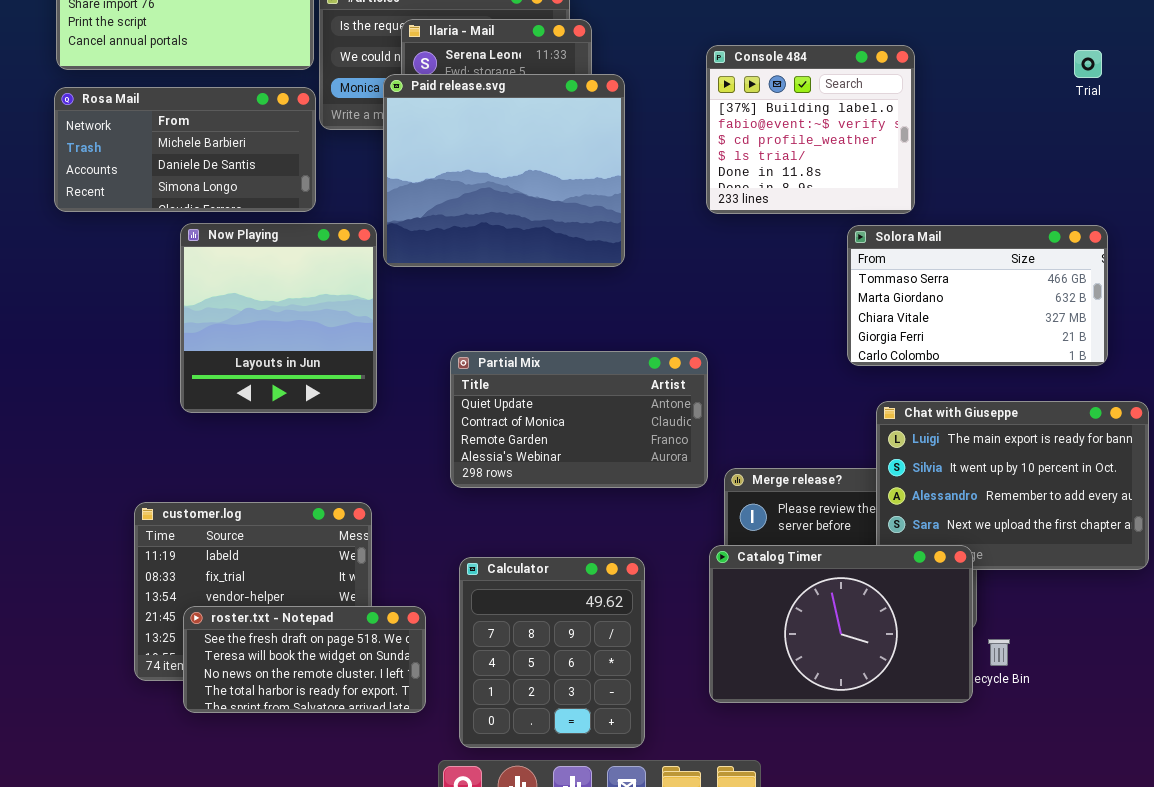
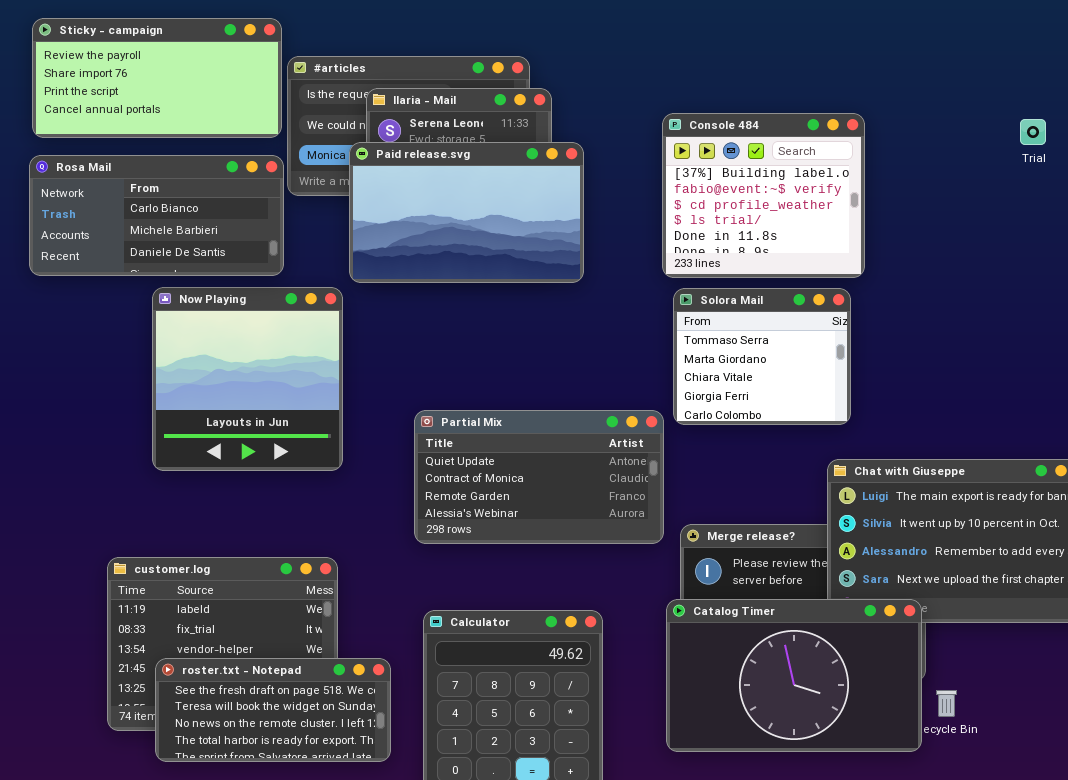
Paid release.svg: [383,74,625,267] -> [349,142,584,283], resized
Rosa Mail: [54,87,316,212] -> [29,155,284,276], scrolled up 1 row
Solora Mail: [847,225,1108,366] -> [673,288,851,425], moved, resized

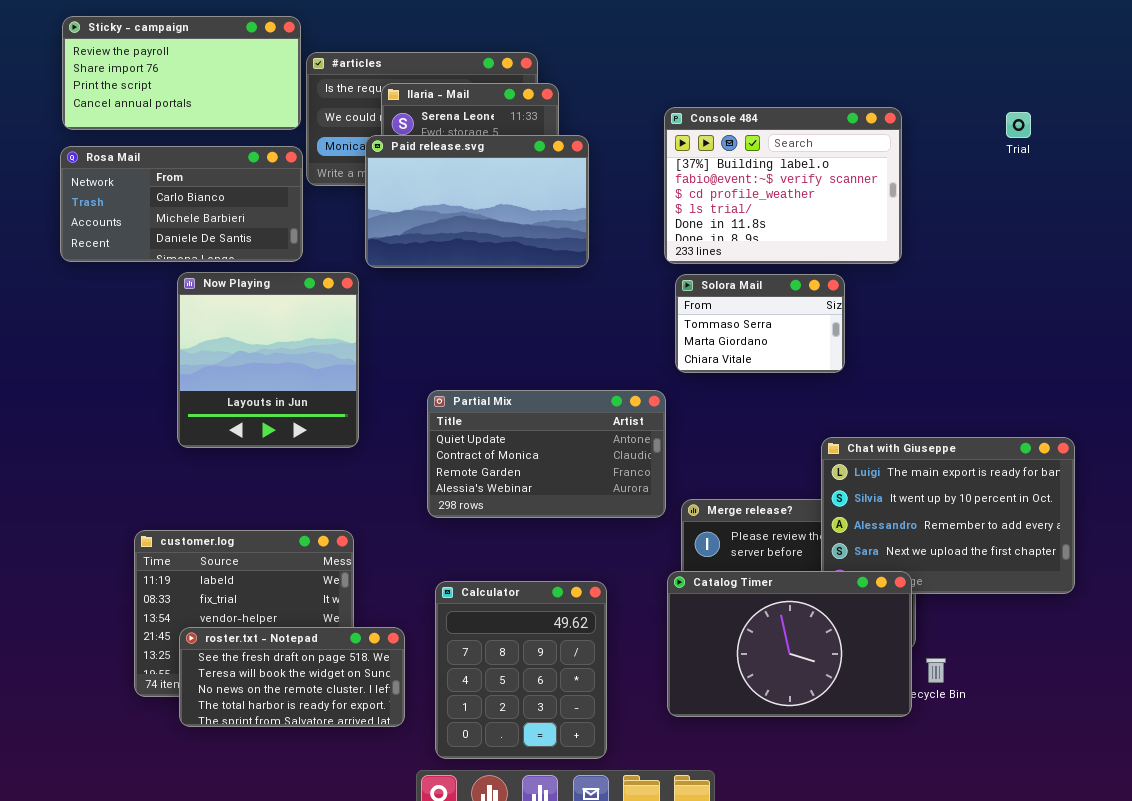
Console 484: [662,113,865,278] -> [664,107,902,264], resized
Solora Mail: [673,288,851,425] -> [675,274,845,373], resized

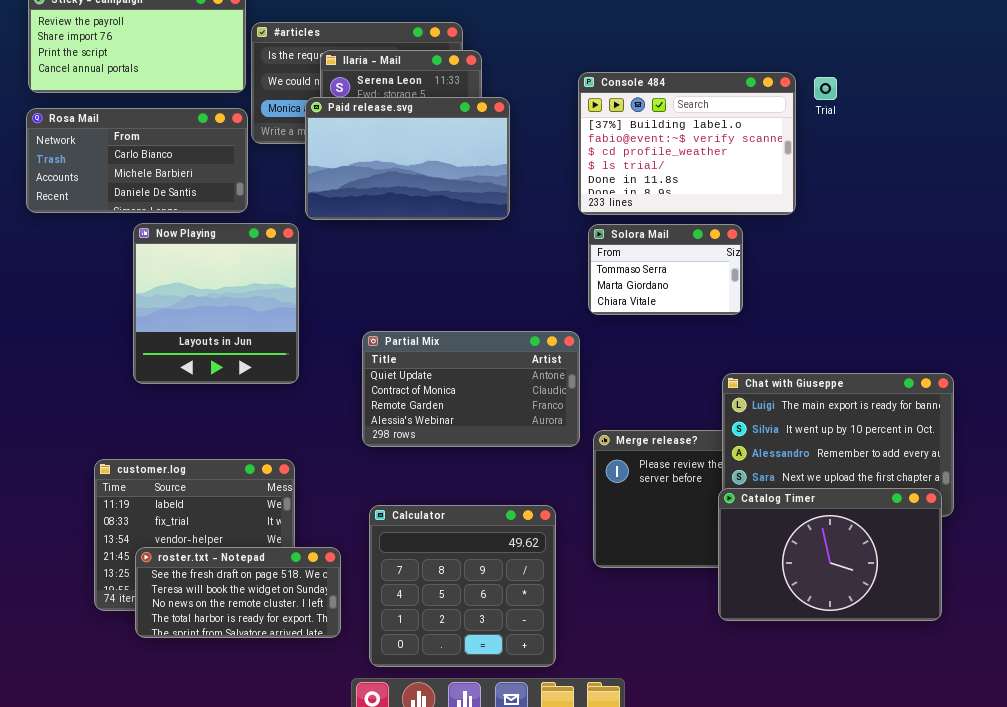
Trial: [1006,112,1031,138] -> [814,77,837,100], moved
Catalog Timer: [667,571,912,717] -> [718,488,942,621], moved
Calculator: [435,581,607,759] -> [369,505,556,667], resized

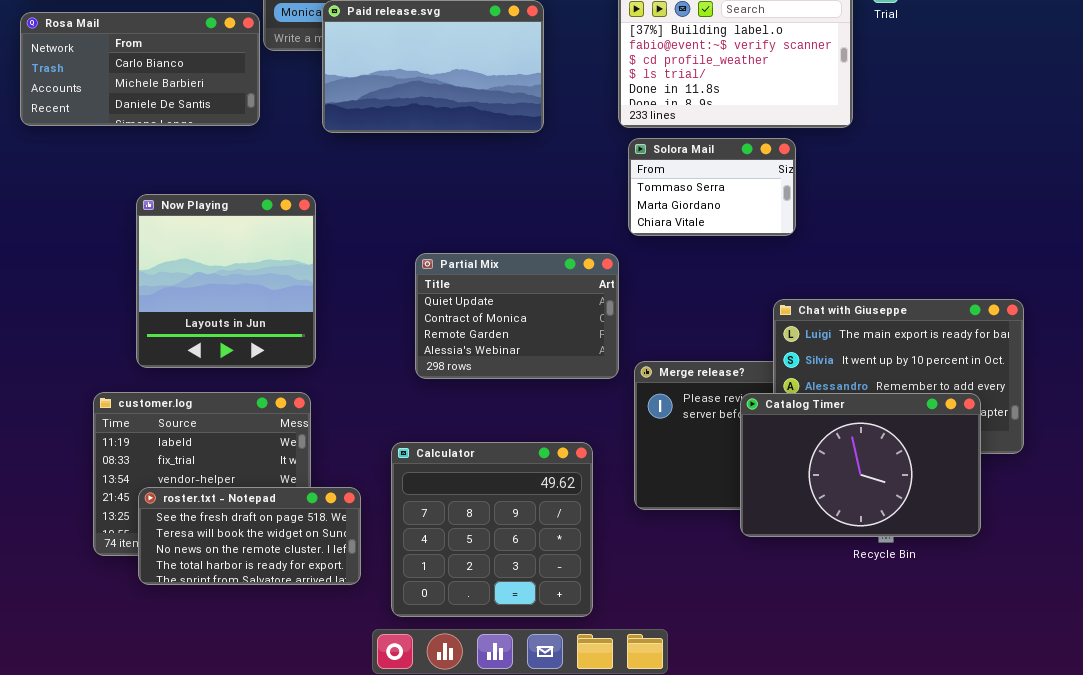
Now Playing: [133,223,299,384] -> [136,194,316,368], moved
Partial Mix: [362,331,580,447] -> [415,253,619,379], resized
Catalog Timer: [718,488,942,621] -> [740,393,981,537], moved

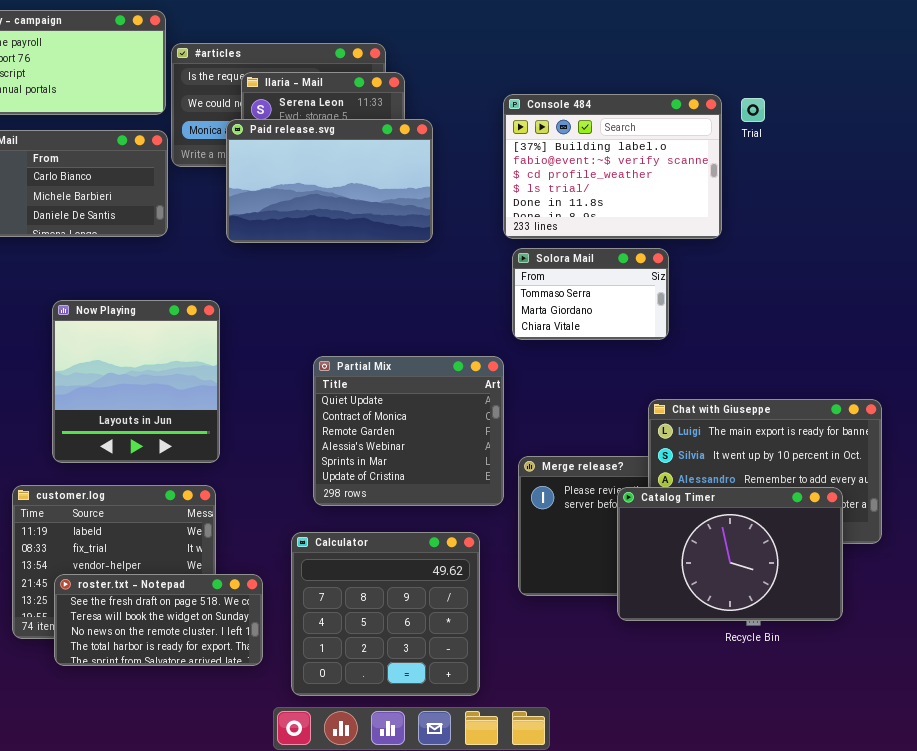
Partial Mix: [415,253,619,379] -> [313,356,504,506], resized

